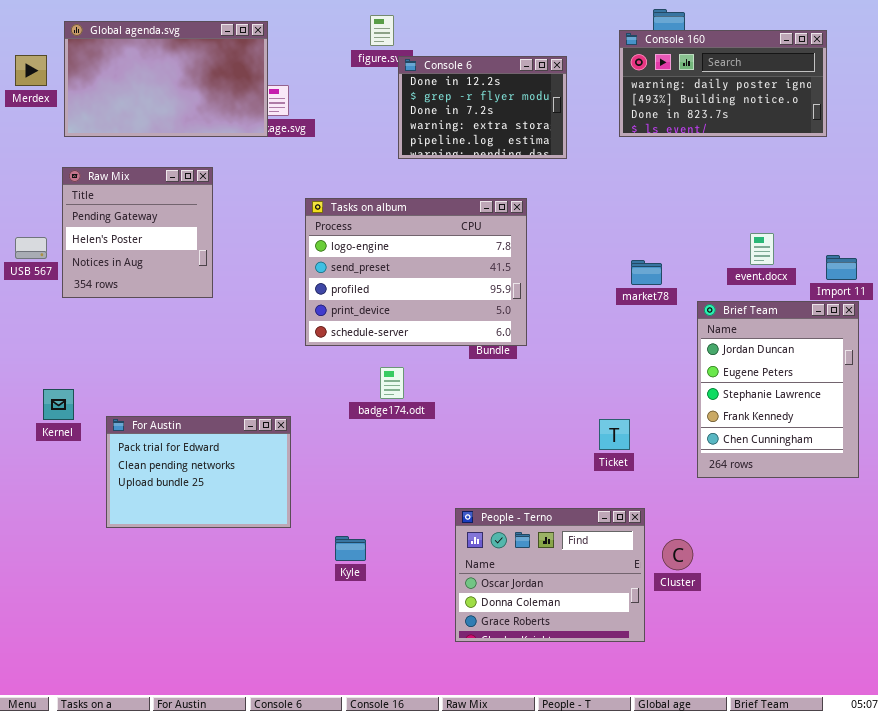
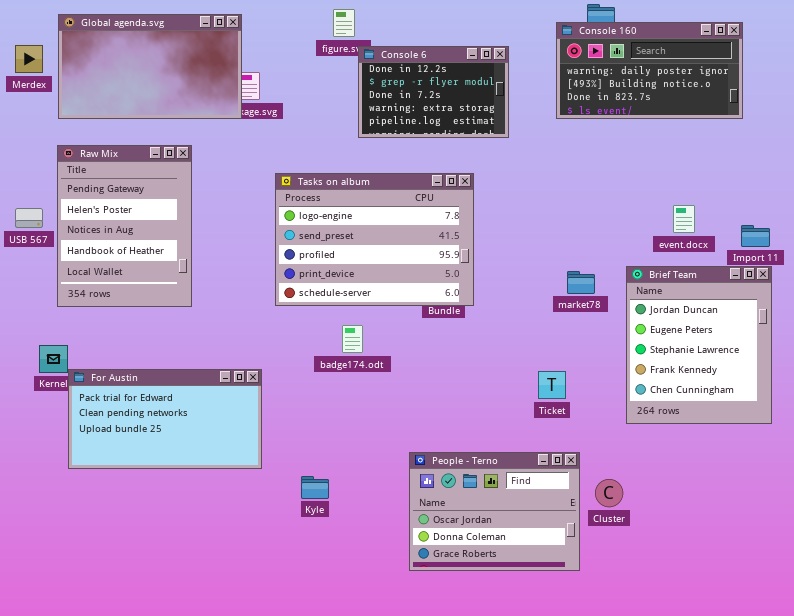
Raw Mix: [62,167,213,298] -> [57,145,192,307], resized
market78: [631,260,662,285] -> [567,271,595,294], moved
For Austin: [106,416,291,528] -> [68,369,262,469], resized

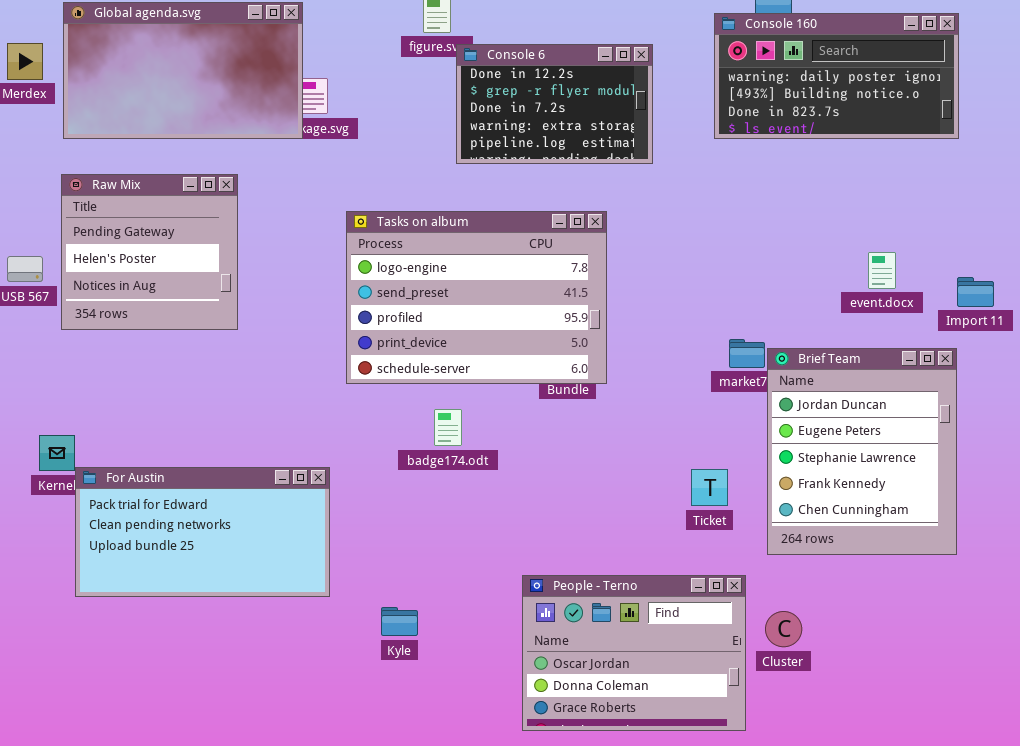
Raw Mix: [57,145,192,307] -> [61,174,238,330], resized
Brief Team: [626,266,772,424] -> [767,348,957,555], moved

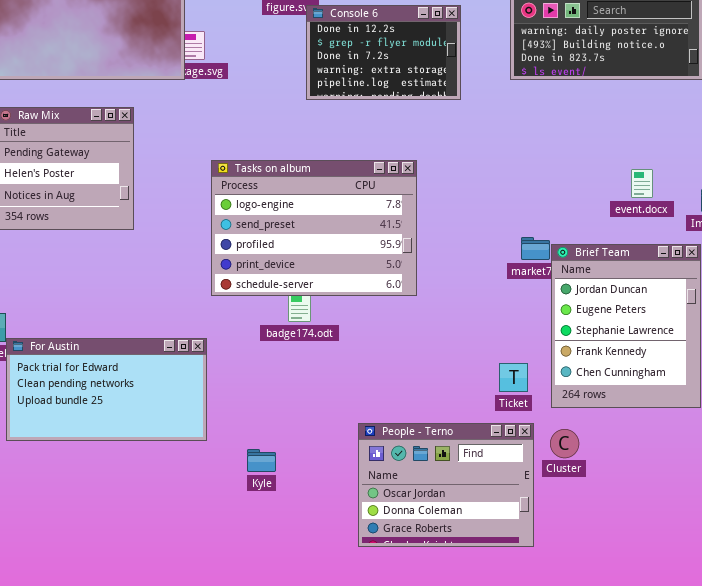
Tasks on album: [346,211,607,384] -> [211,160,417,296], moved
Ticket: [691,469,728,506] -> [499,363,528,392], moved
Cluster: [765,611,802,647] -> [550,429,579,458], moved

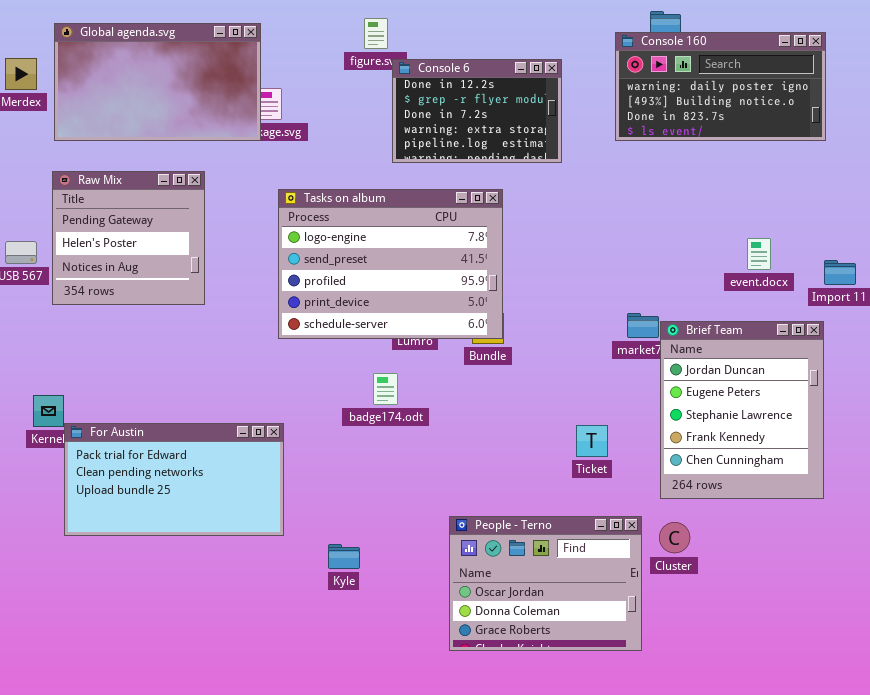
Tasks on album: [211,160,417,296] -> [278,189,503,339], moved
Ticket: [499,363,528,392] -> [576,425,608,457], moved

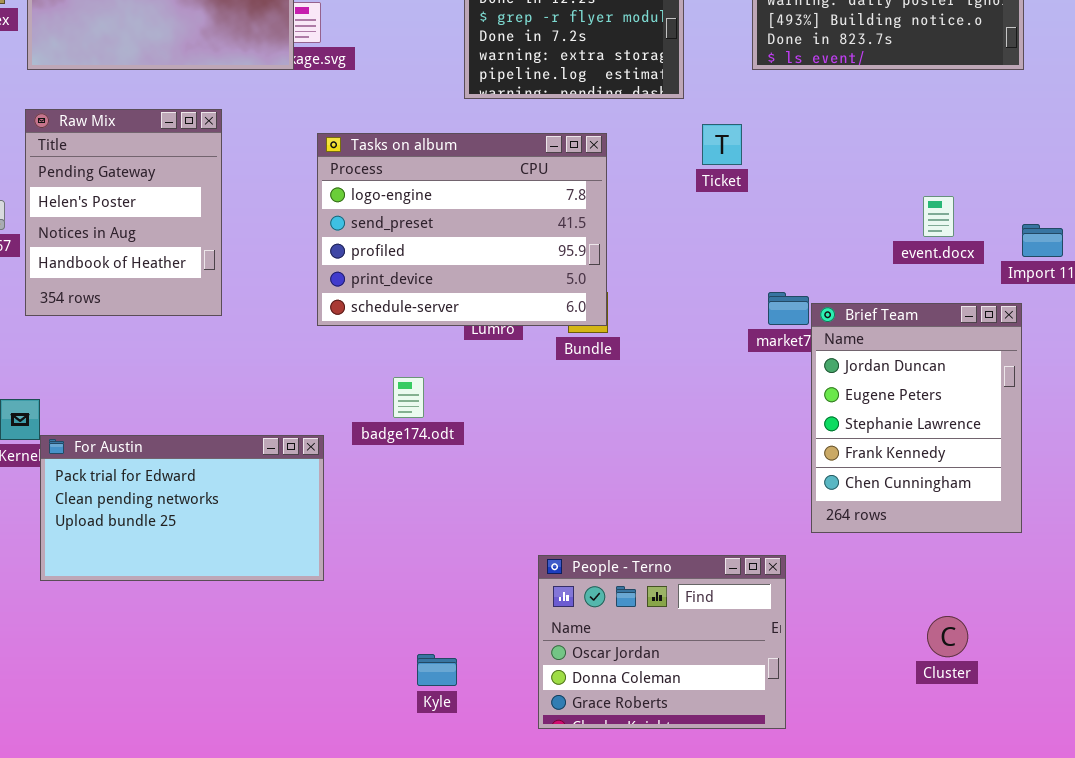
Raw Mix: [52,171,205,305] -> [25,109,222,316], resized
badge174.odt: [373,373,398,405] -> [393,377,424,418], moved
Ticket: [576,425,608,457] -> [702,124,742,165], moved
Cluster: [659,522,690,553] -> [927,616,968,657], moved
Kyle: [328,544,360,569] -> [417,654,457,686], moved

